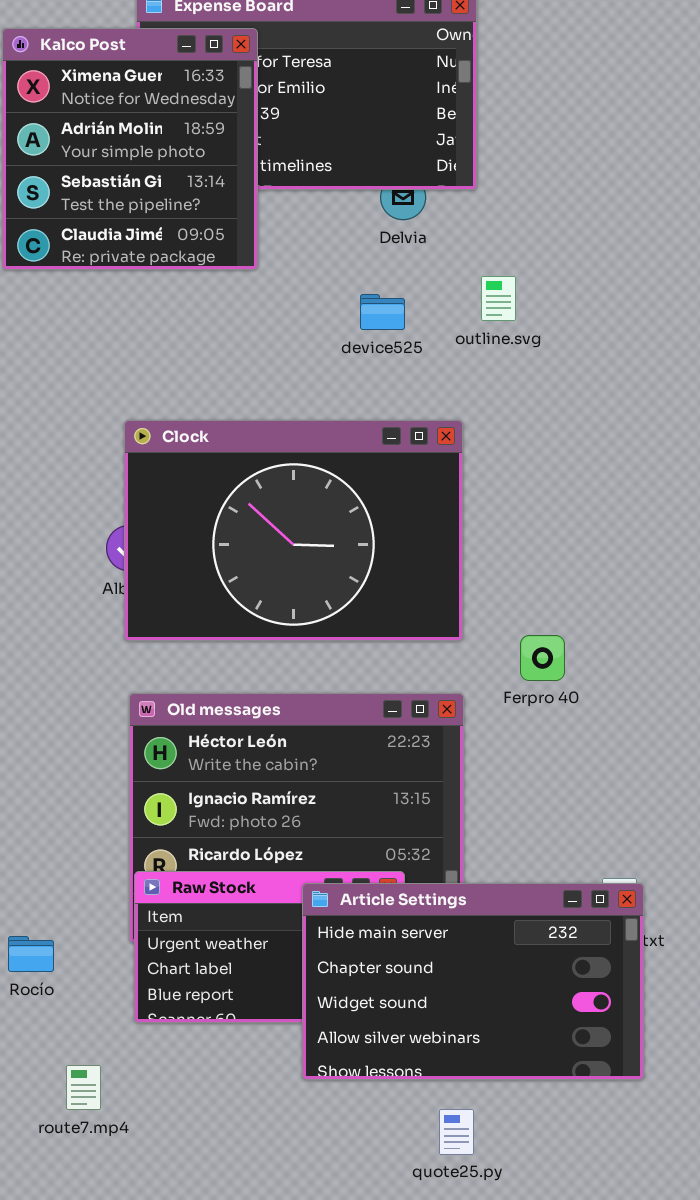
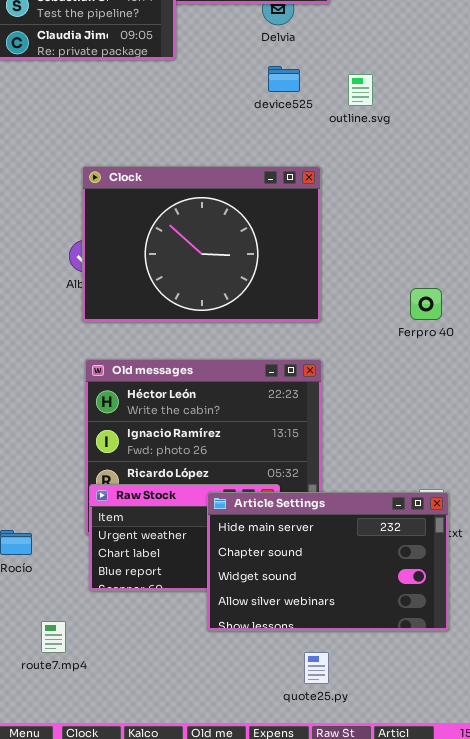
outline.svg: [481,276,516,321] -> [348,74,373,106], moved
device525: [360,294,405,330] -> [268,66,300,92], moved
Ferpro 40: [520,635,565,681] -> [410,288,442,320], moved

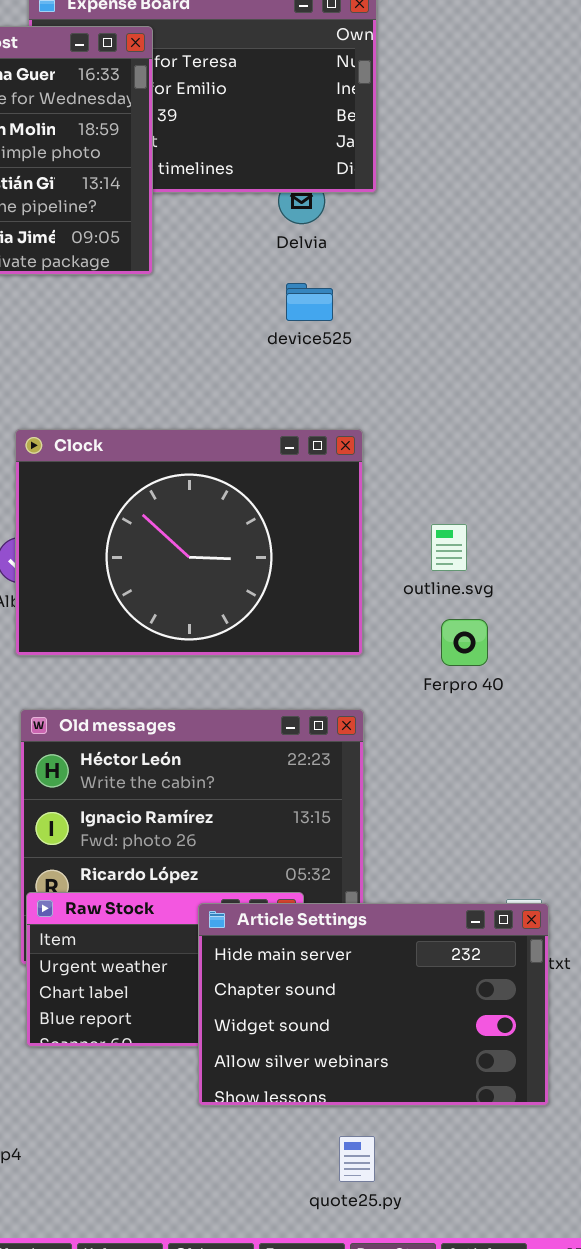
outline.svg: [348,74,373,106] -> [431,524,467,571], moved
Ferpro 40: [410,288,442,320] -> [441,619,488,666], moved

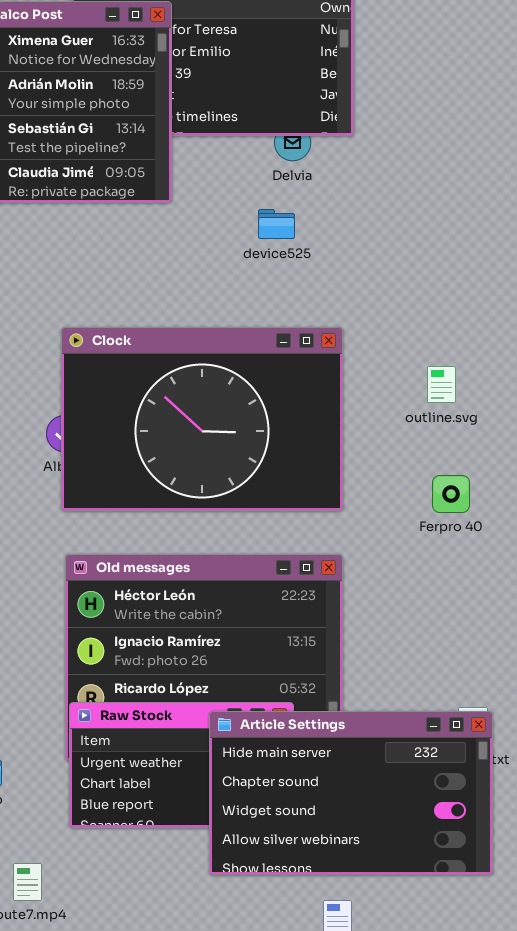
device525: [286,283,333,321] -> [258,209,295,239], moved
outline.svg: [431,524,467,571] -> [427,366,456,403], moved
Ferpro 40: [441,619,488,666] -> [432,475,470,513], moved

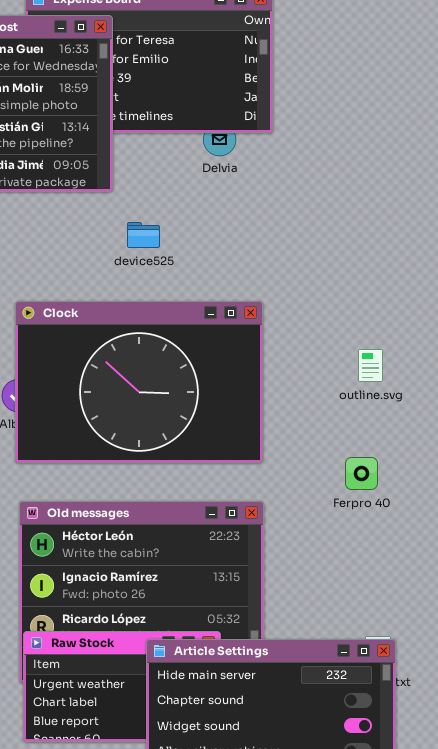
device525: [258,209,295,239] -> [127,222,160,248], moved
outline.svg: [427,366,456,403] -> [358,349,383,382], moved
Ferpro 40: [432,475,470,513] -> [345,457,378,490], moved

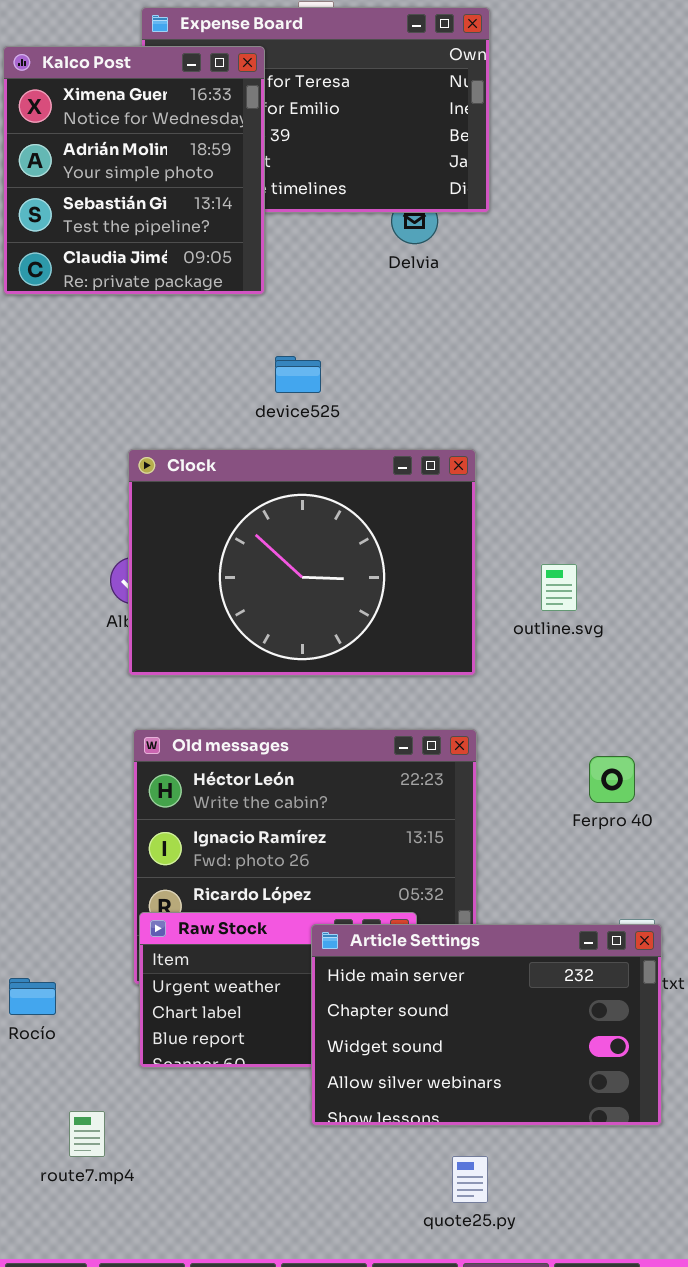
device525: [127,222,160,248] -> [275,356,321,393], moved
outline.svg: [358,349,383,382] -> [541,564,577,611], moved
Ferpro 40: [345,457,378,490] -> [589,756,635,803], moved

